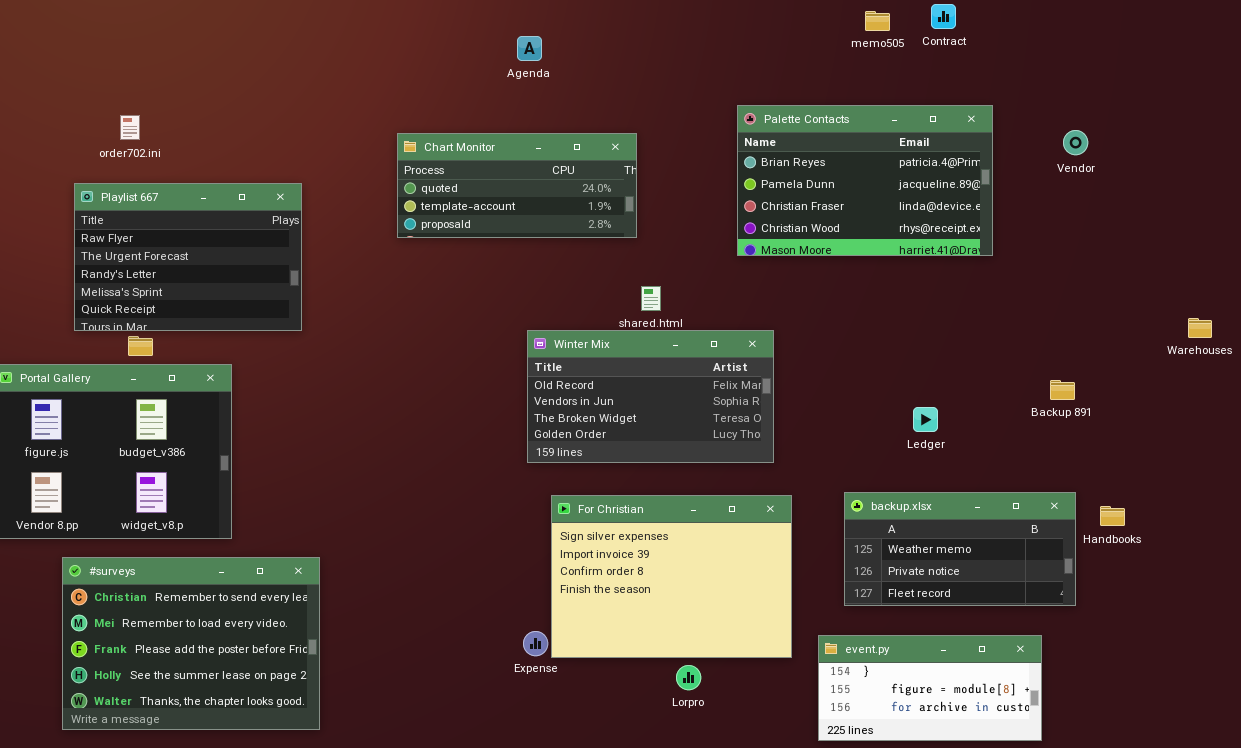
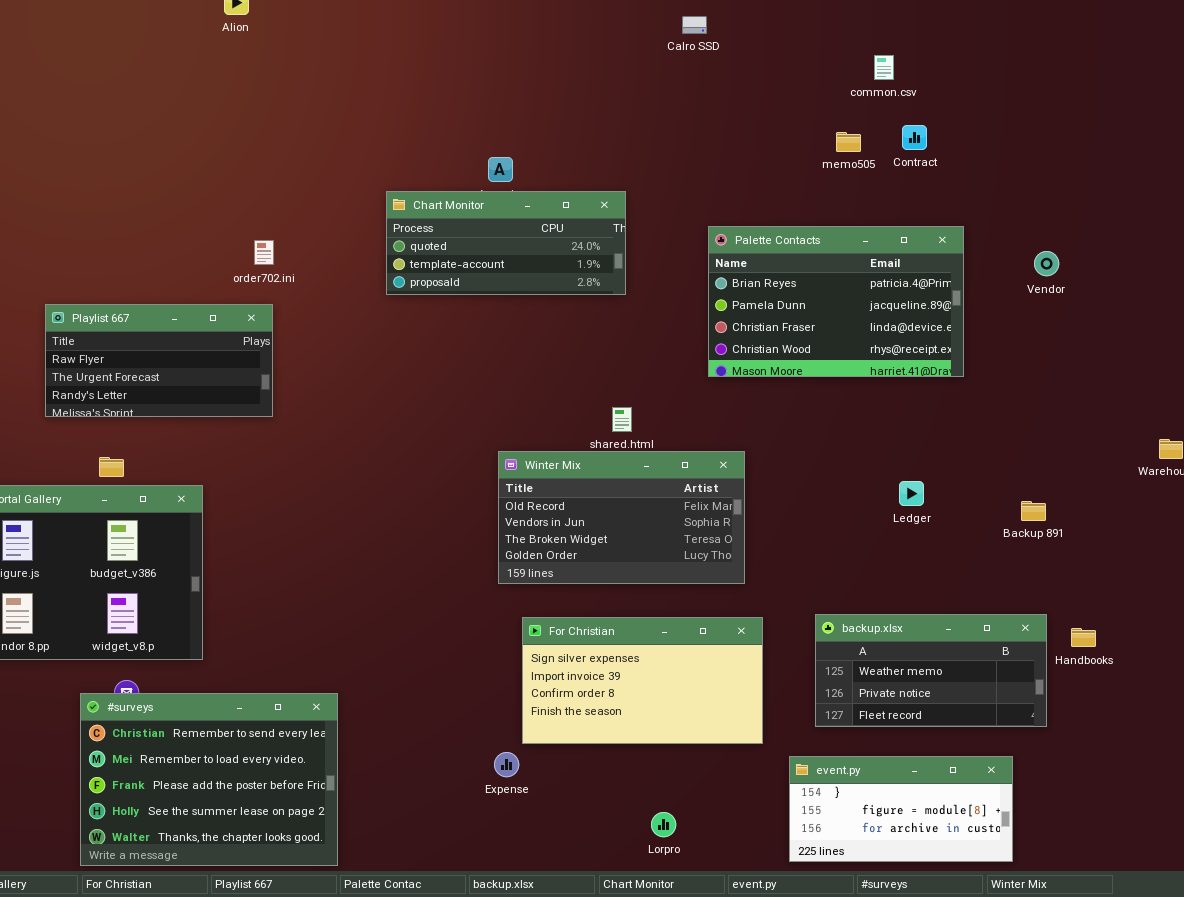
order702.ini: [120,115,140,140] -> [254,240,274,265], moved
Chart Monitor: [397,133,637,238] -> [386,191,626,295], moved
Playlist 667: [74,183,302,331] -> [45,304,273,417], resized
Ledger: [913,407,938,432] -> [899,481,924,506], moved
For Christian: [551,495,792,658] -> [522,617,763,744], resized
#surveys: [62,557,320,730] -> [80,693,338,866], moved
Lorpro: [676,665,701,690] -> [651,812,676,837], moved

